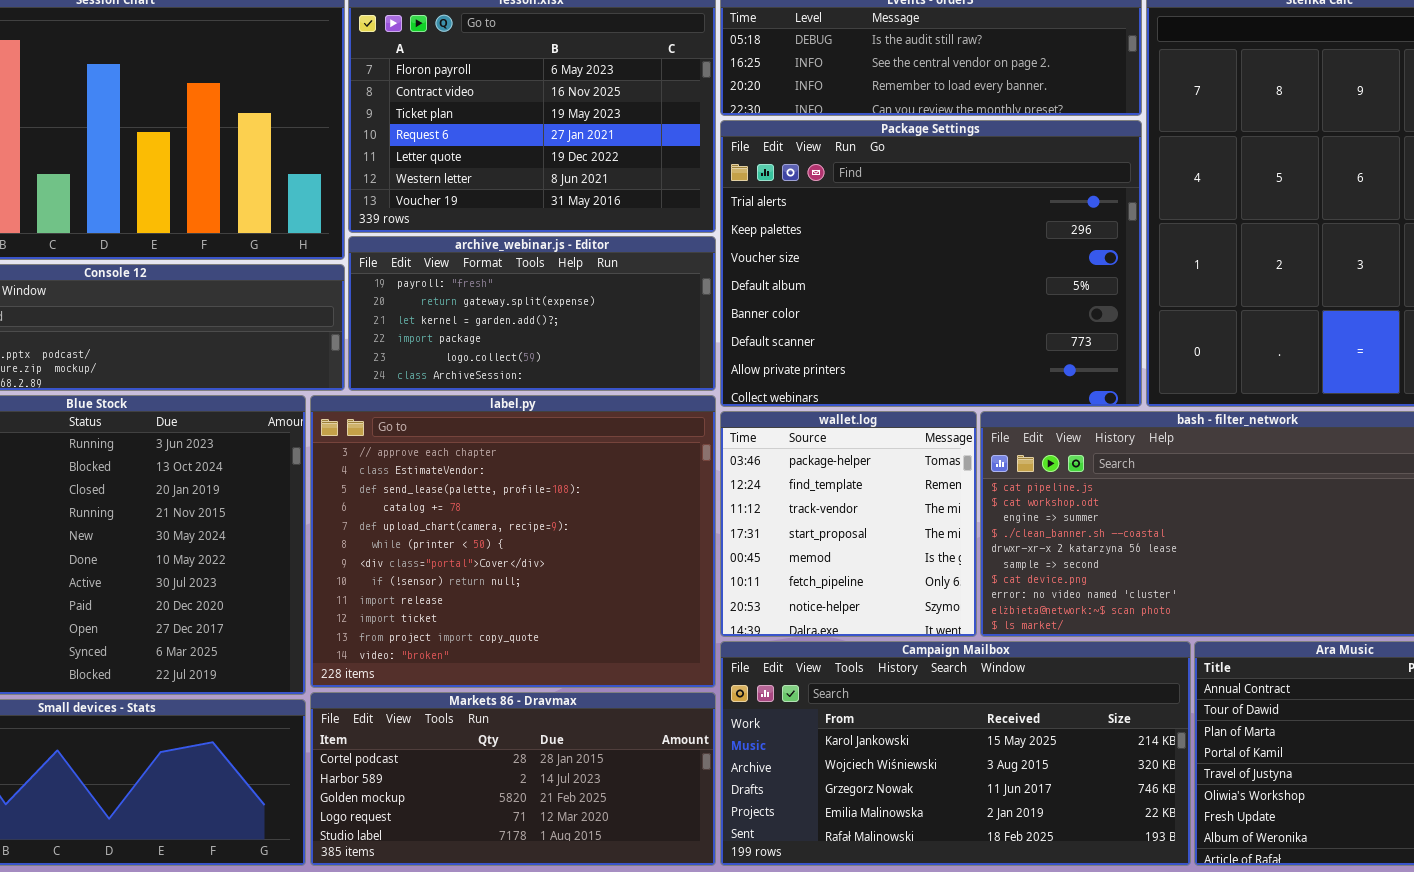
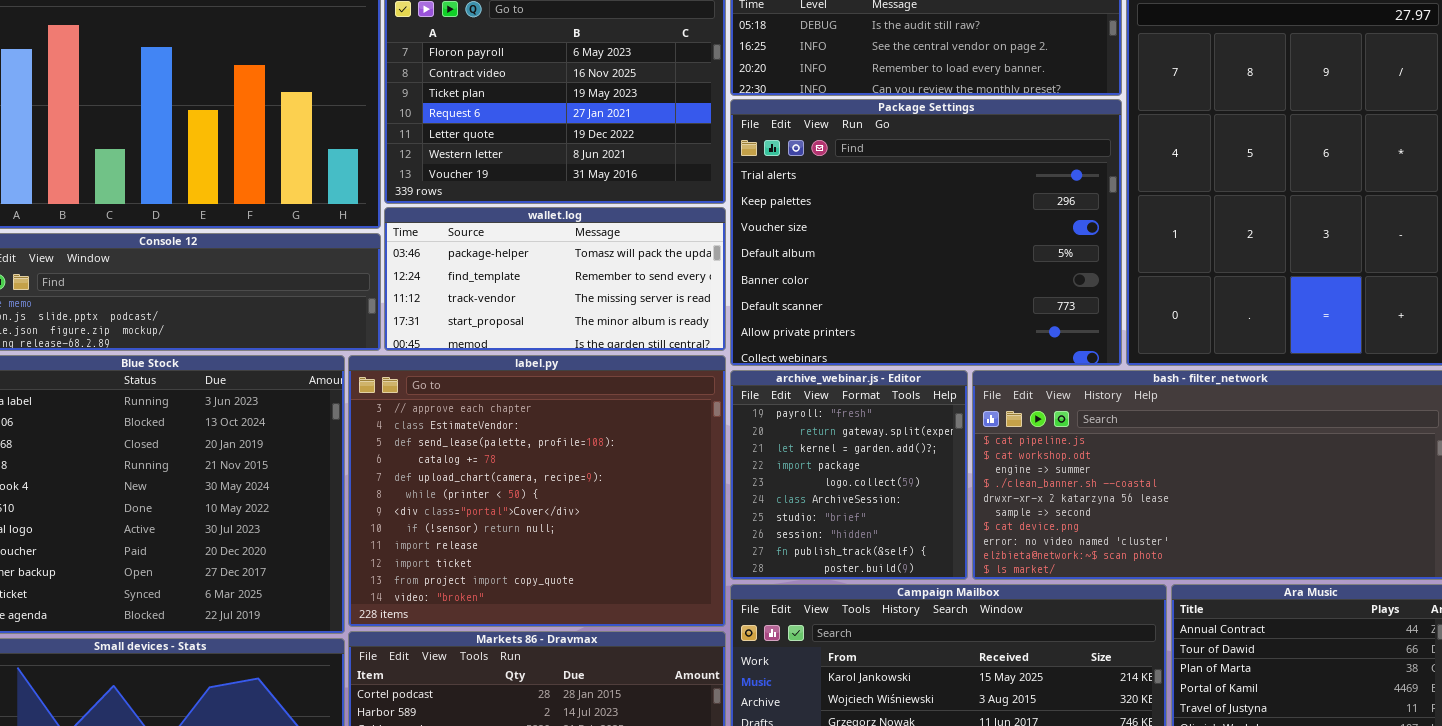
archive_webinar.js - Editor: [348,236,716,391] -> [730,370,968,580], moved, resized
wallet.log: [720,411,977,637] -> [384,207,726,351], moved, resized

